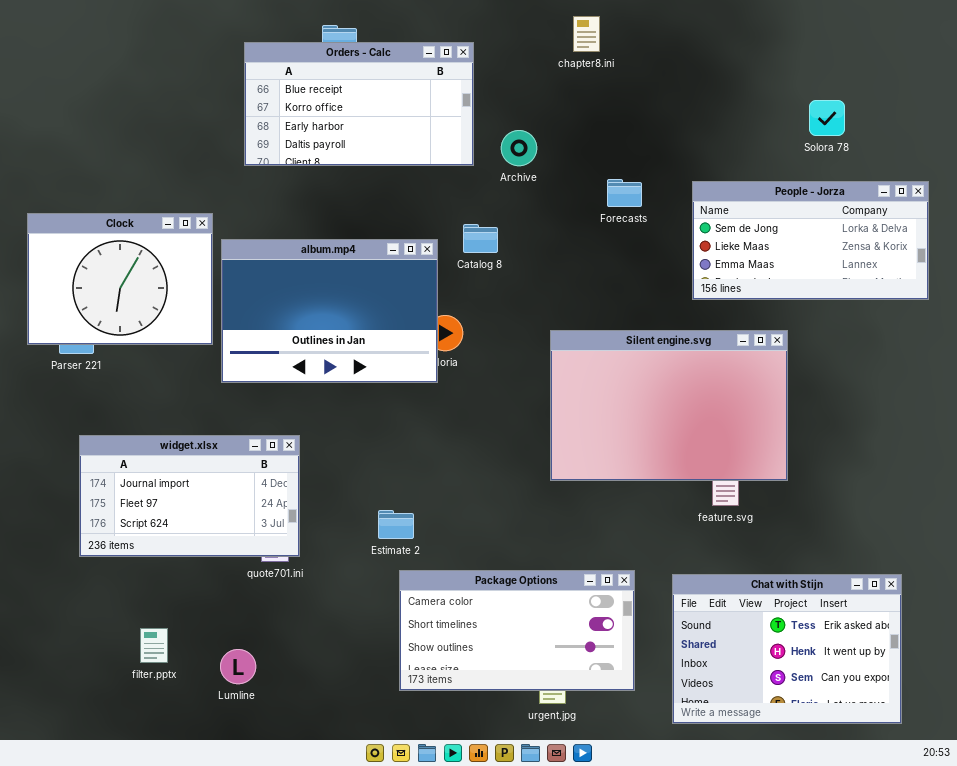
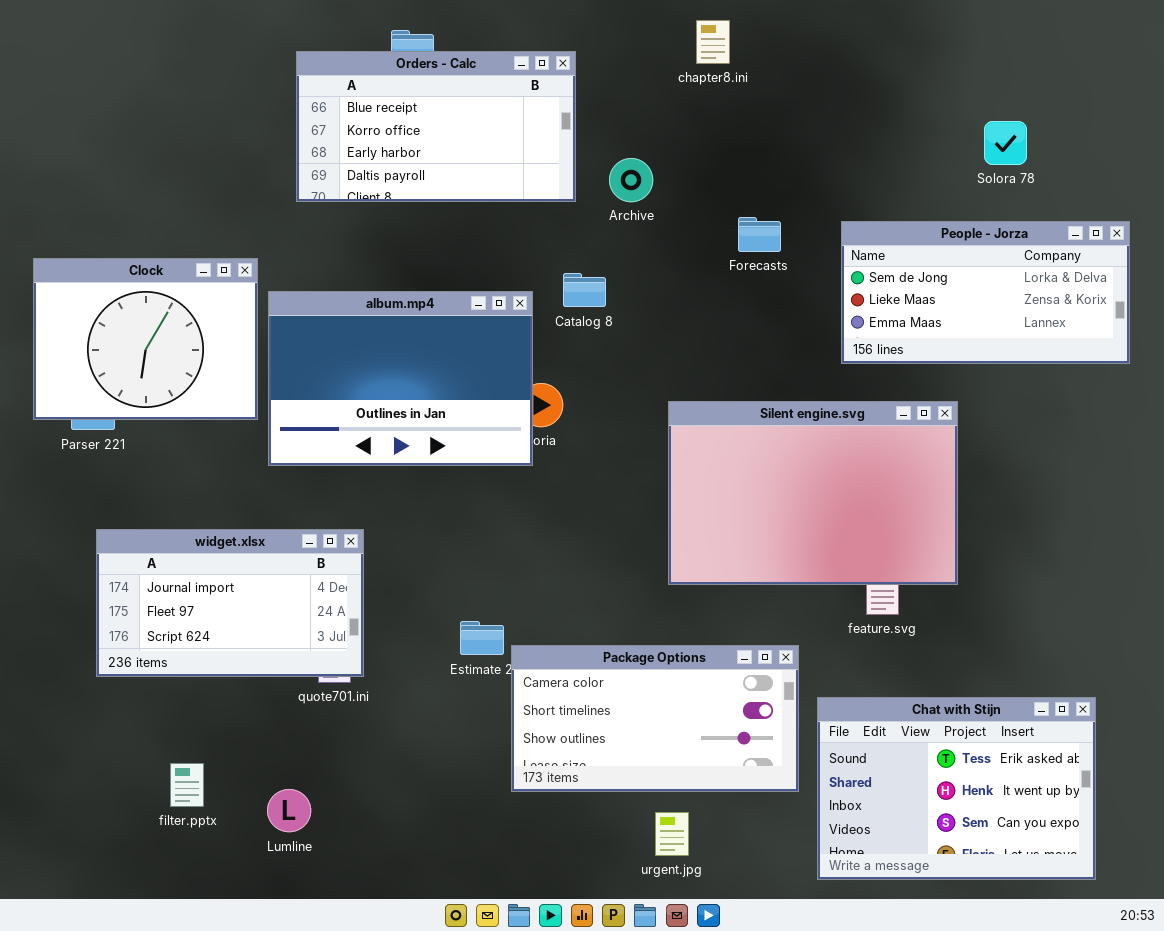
Package Options: [399,570,635,691] -> [511,645,799,792], moved

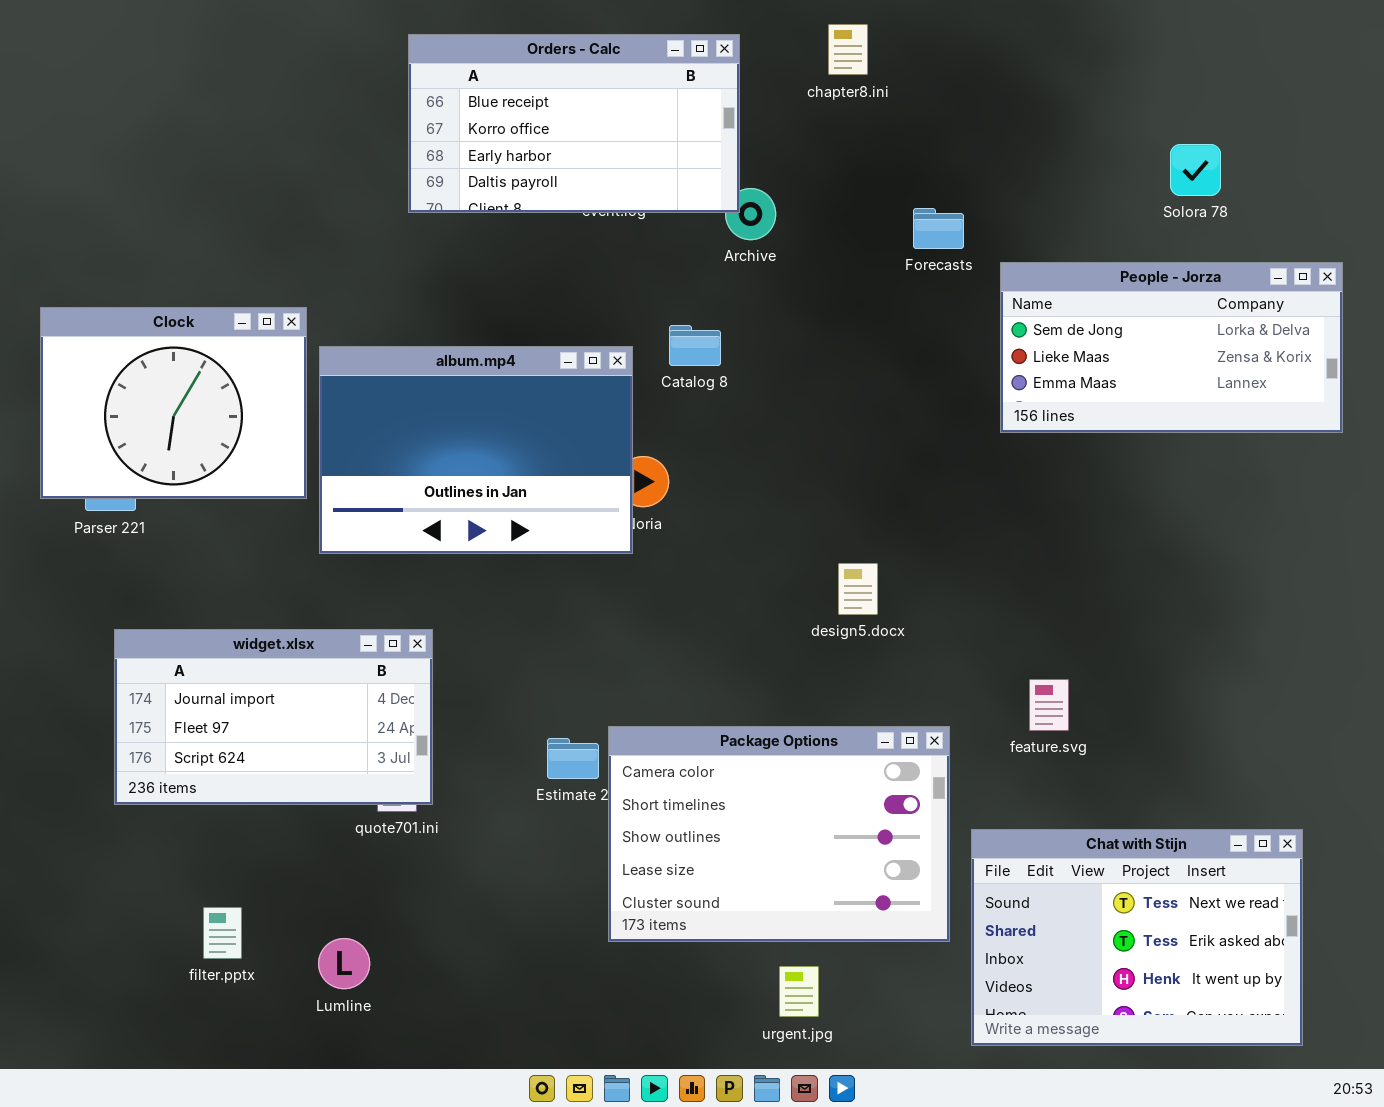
Orders - Calc: [296,51,576,202] -> [408,34,740,213], moved
Forecasts: [738,217,781,252] -> [913,208,964,249], moved
Silent engine.svg: [668,401,958,585] -> none, closed
Package Options: [511,645,799,792] -> [608,726,950,942], resized
Chat with Stijn: [817,697,1096,880] -> [971,829,1303,1046], scrolled up 1 row

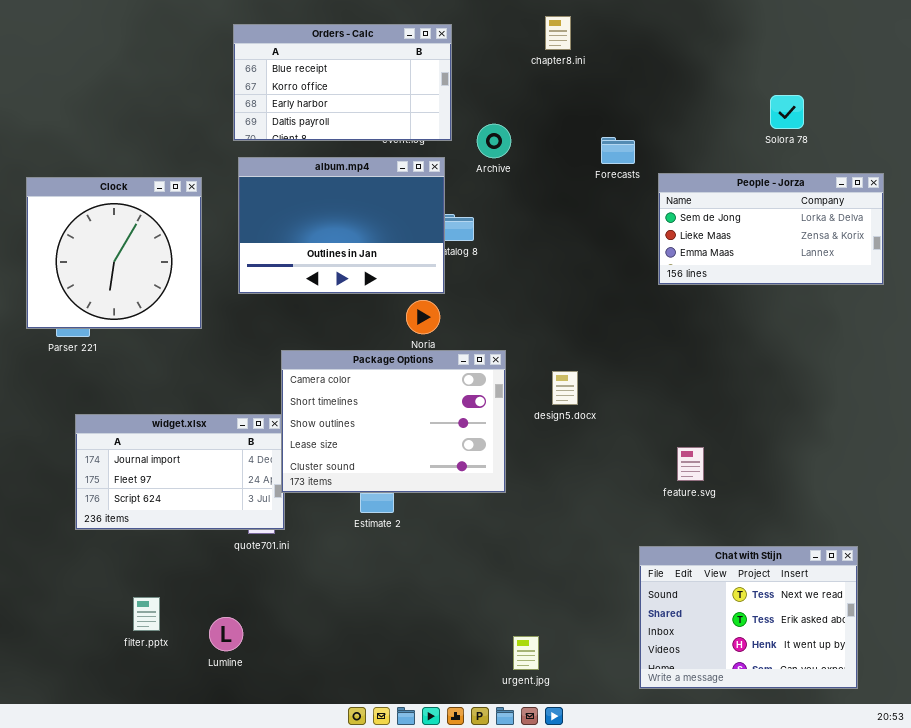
Orders - Calc: [408,34,740,213] -> [233,24,452,141], moved
Clock: [40,307,307,499] -> [26,177,202,329], resized
album.mp4: [319,346,633,554] -> [238,157,445,294], moved
Package Options: [608,726,950,942] -> [281,350,506,493], moved

